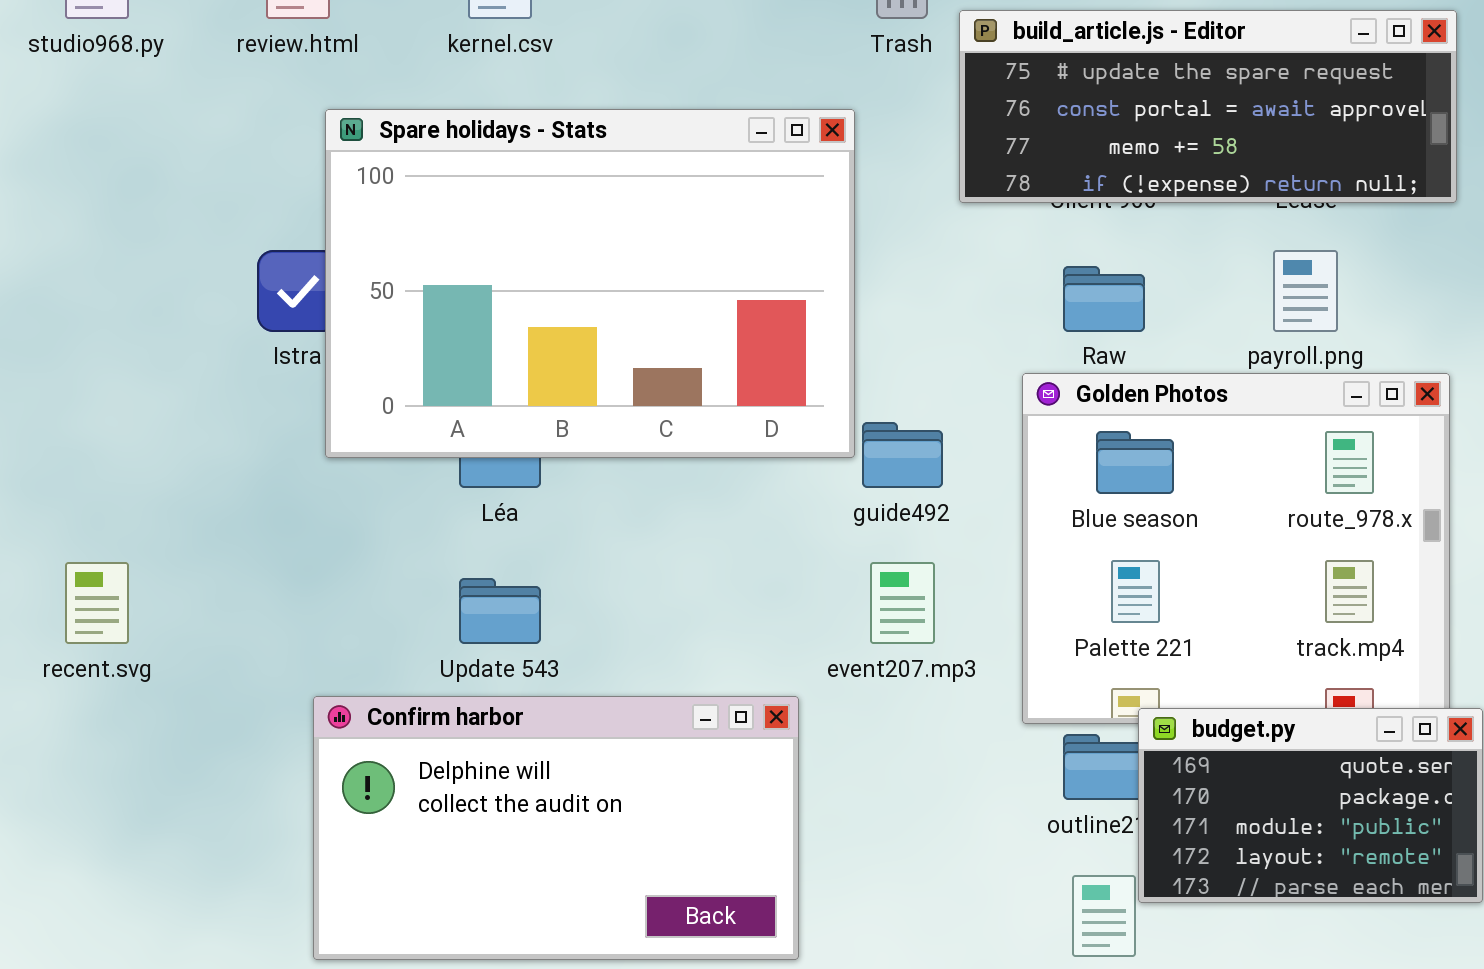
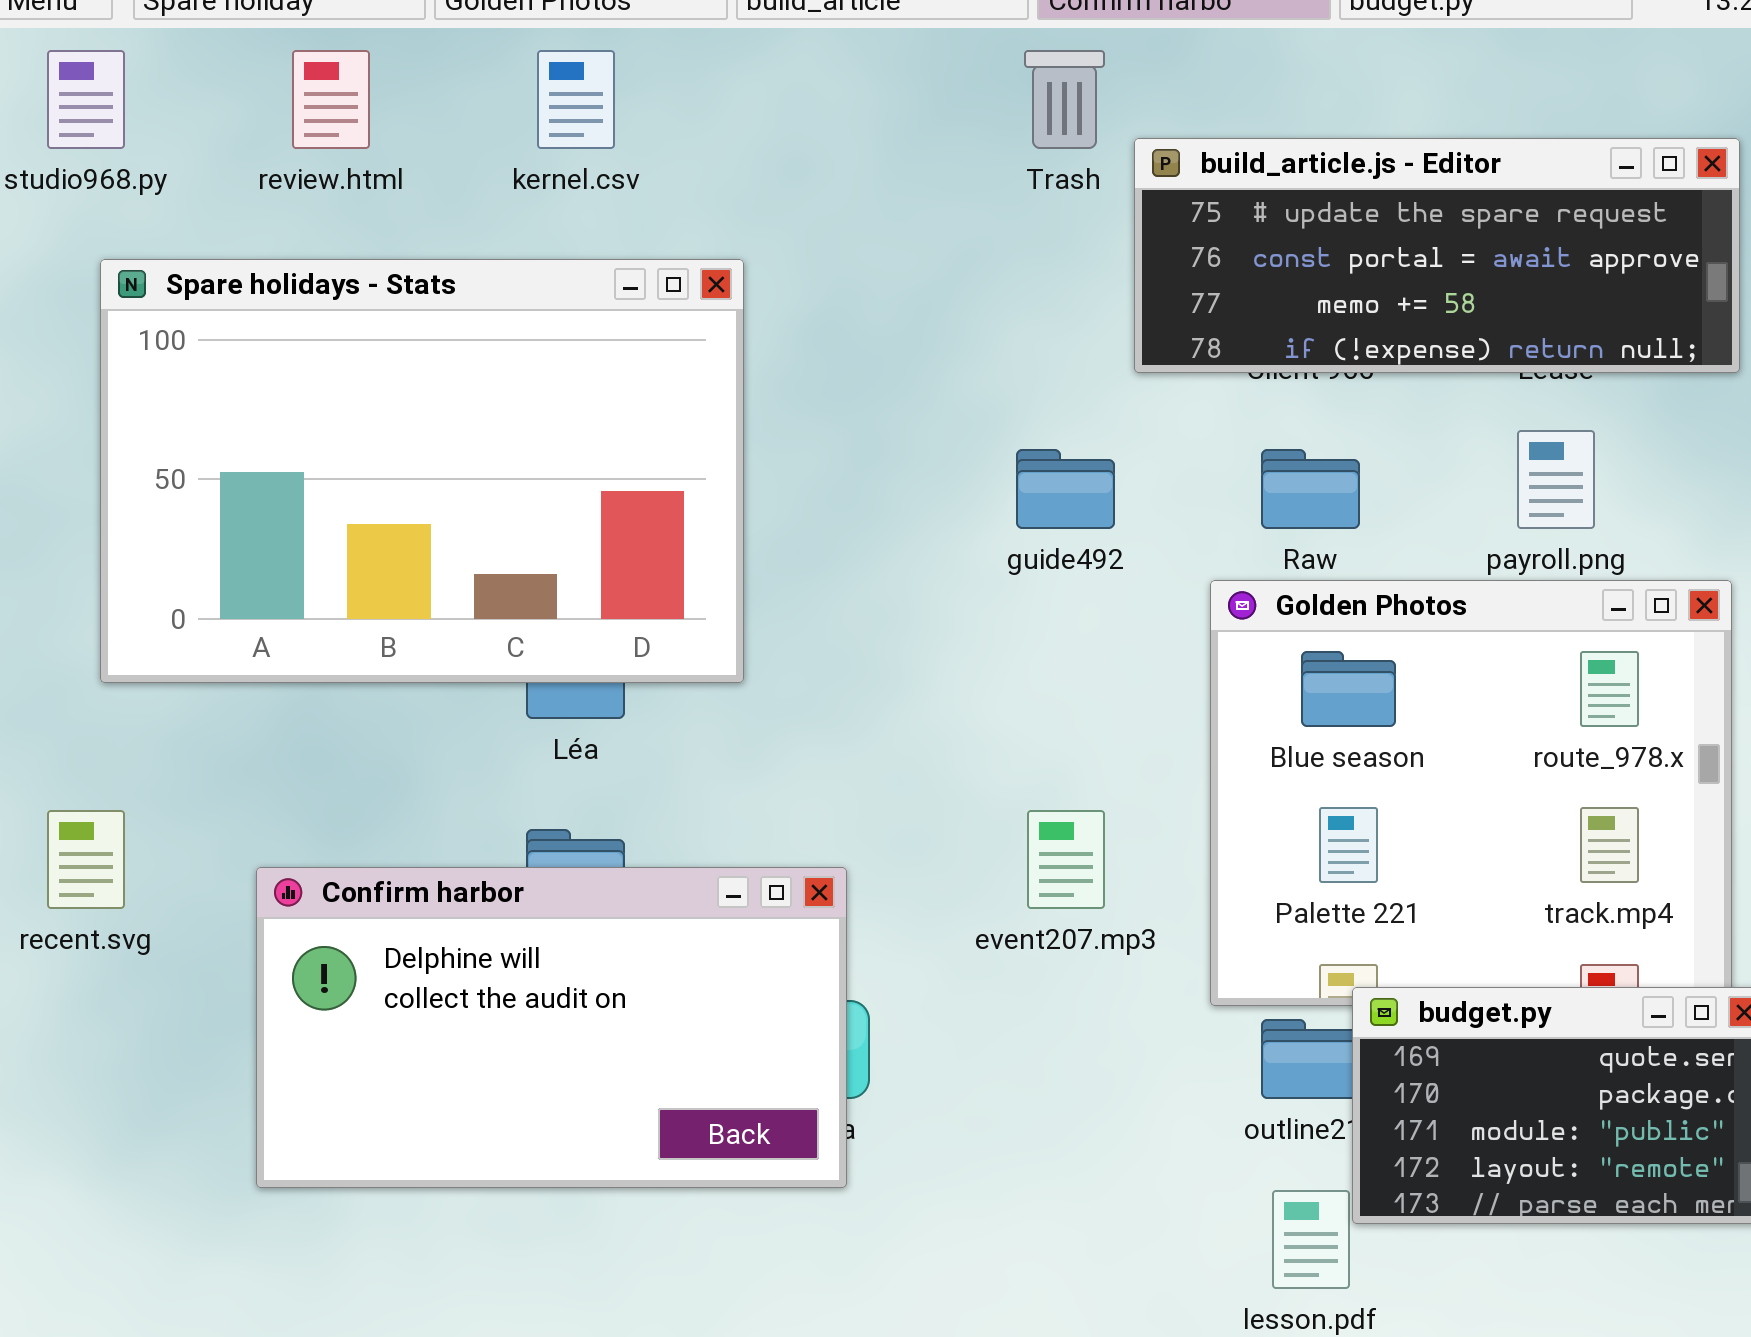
Spare holidays - Stats: [325,109,855,458] -> [100,259,744,683], moved
guide492: [862,422,943,488] -> [1016,449,1115,529], moved
Confirm harbor: [313,696,799,960] -> [256,867,847,1188], moved

